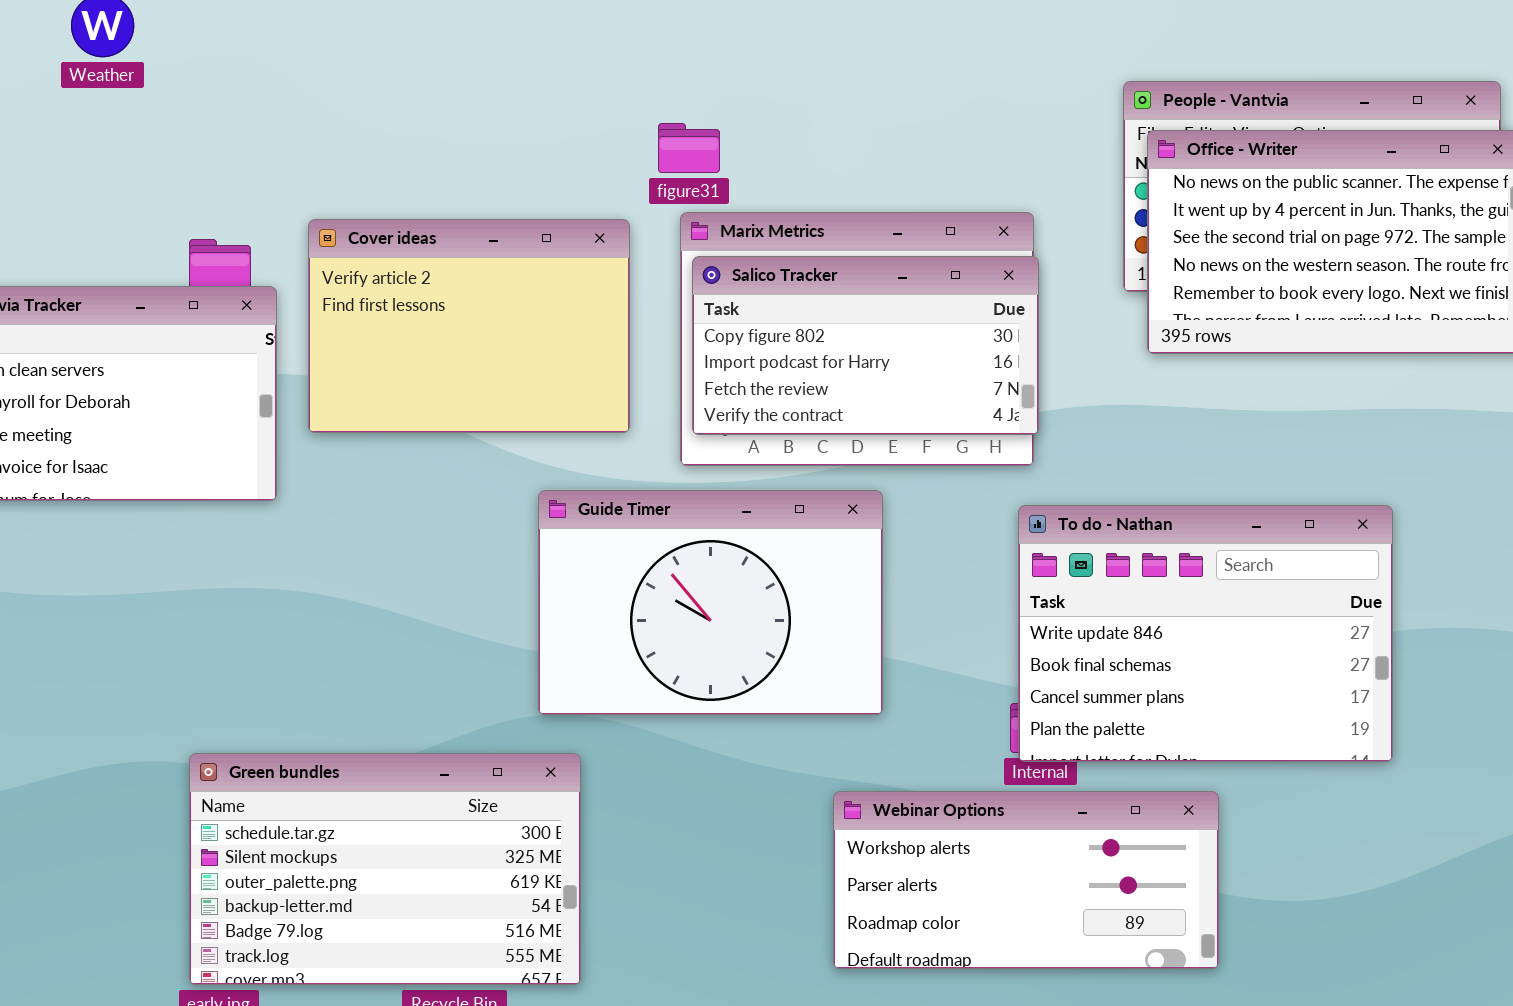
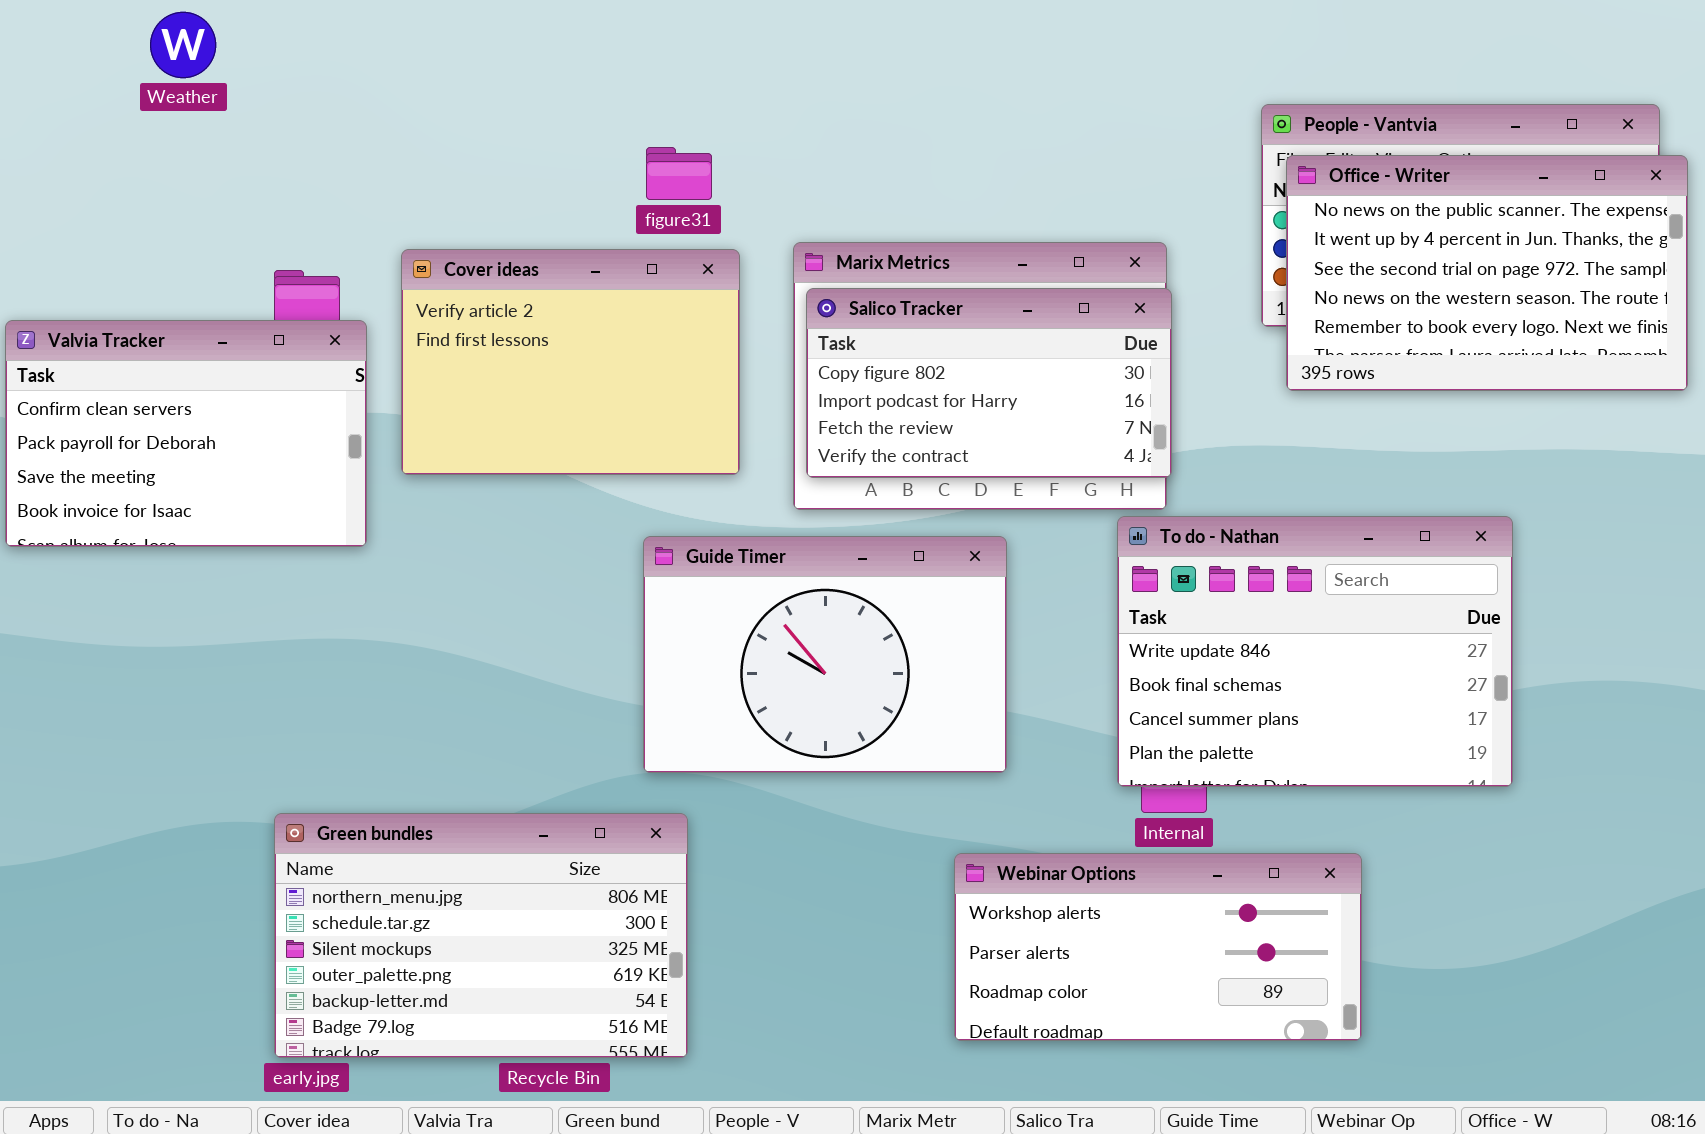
figure31: [658,123,720,173] -> [646,147,712,200], moved
To do - Nathan: [1018,505,1393,762] -> [1117,516,1513,787], moved
Green bundles: [189,753,581,985] -> [274,813,688,1058], scrolled up 1 row

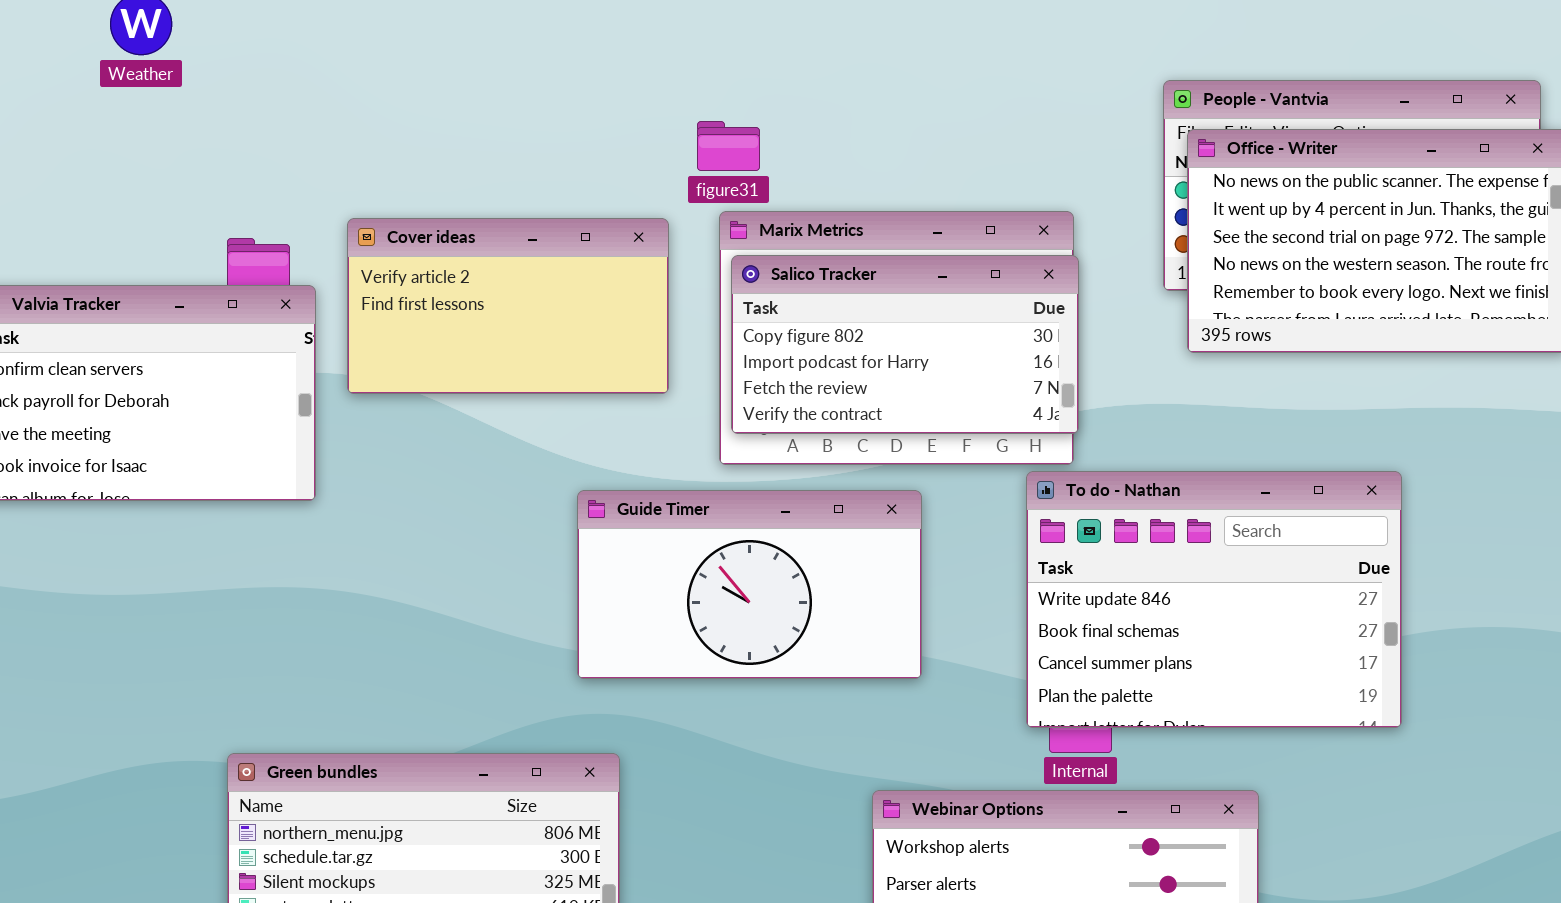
figure31: [646,147,712,200] -> [697,121,760,171], moved
Cover ideas: [401,249,740,475] -> [347,218,669,394], resized
Guide Timer: [643,536,1007,773] -> [577,490,922,679], resized

